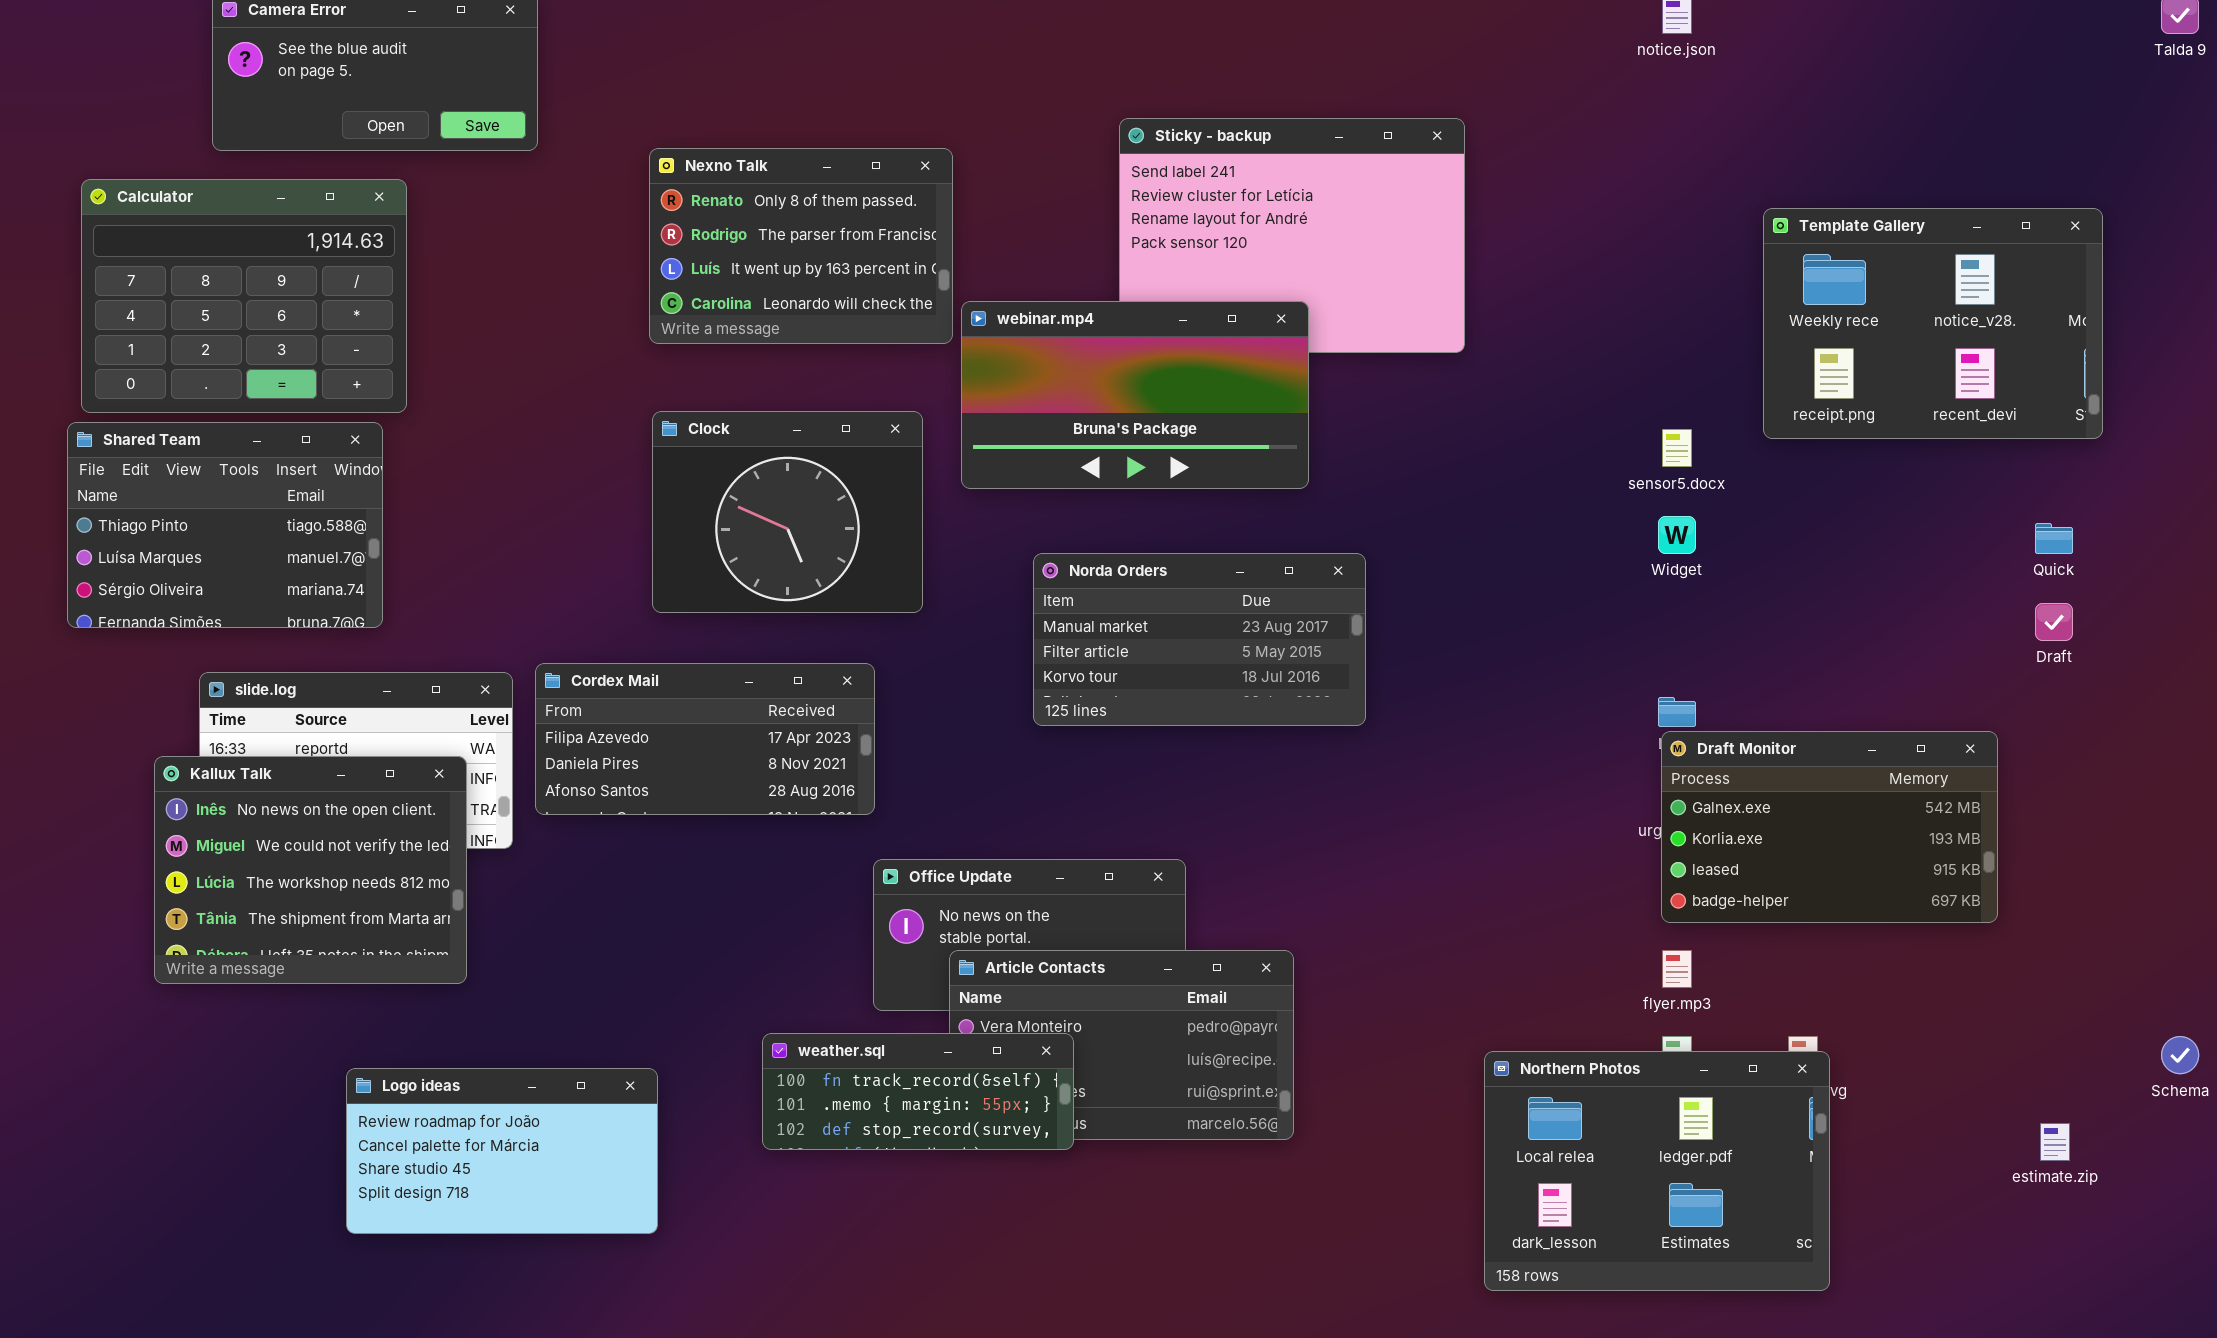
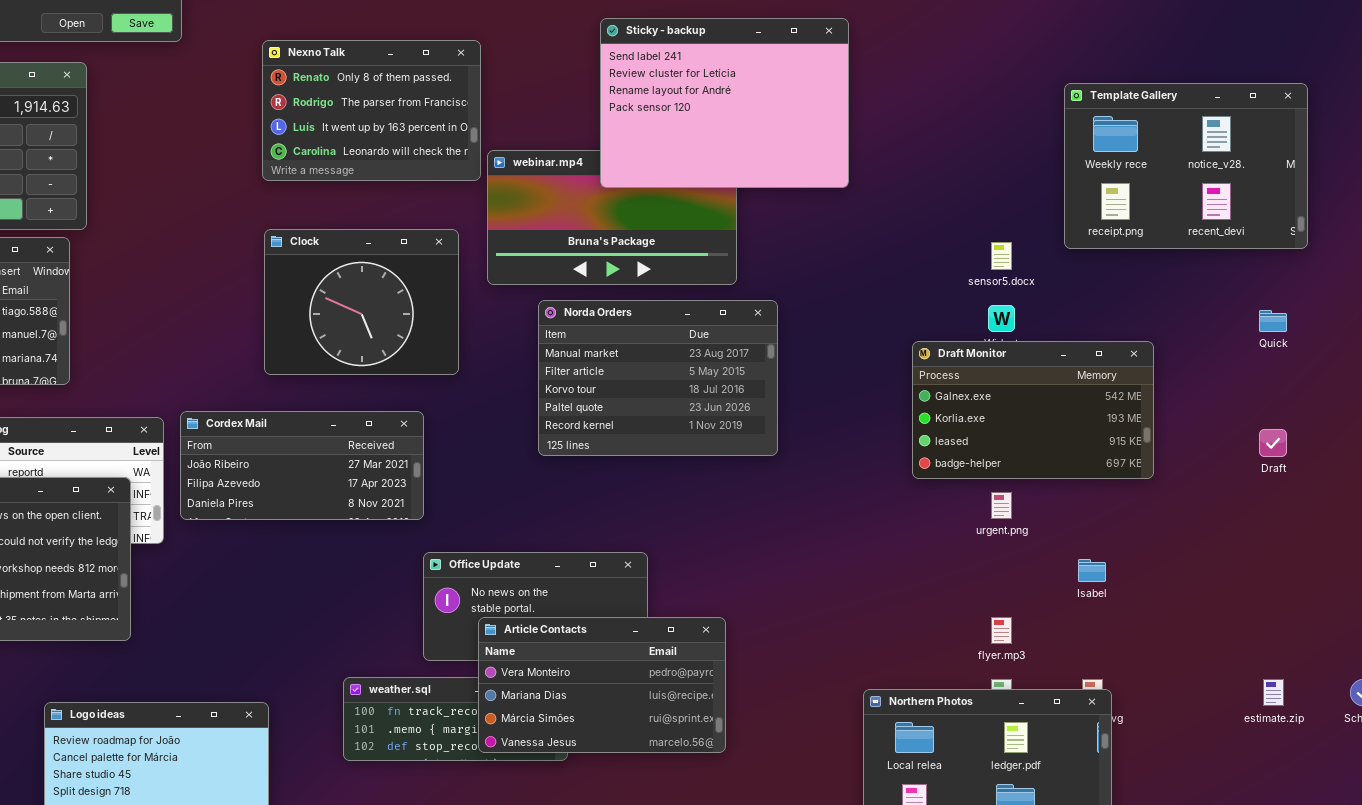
Sticky - backup: [1119,118,1465,353] -> [600,18,849,188], raised
Norda Orders: [1033,553,1366,726] -> [538,300,778,456], resized
Draft: [2035,603,2073,641] -> [1259,429,1287,457], moved
Cordex Mail: [535,663,875,815] -> [180,411,424,520], scrolled up 1 row
Draft Monitor: [1661,731,1998,923] -> [912,341,1154,479], moved
Article Contacts: [949,950,1294,1140] -> [478,617,726,753], raised
estimate.zip: [2040,1123,2070,1161] -> [1263,679,1284,706], moved

